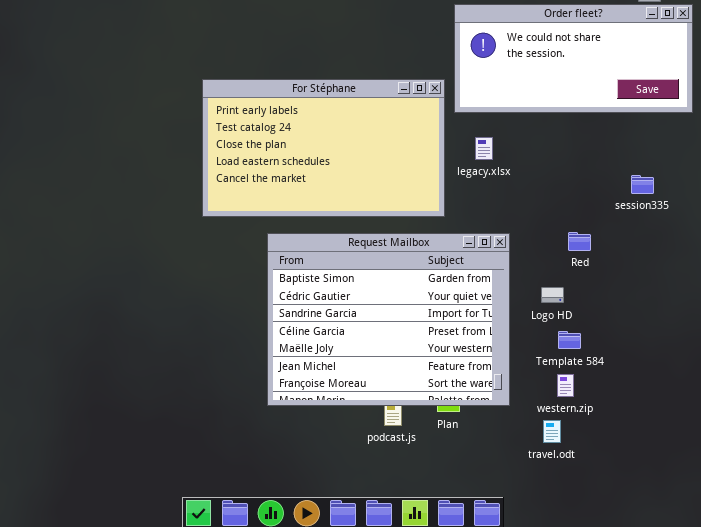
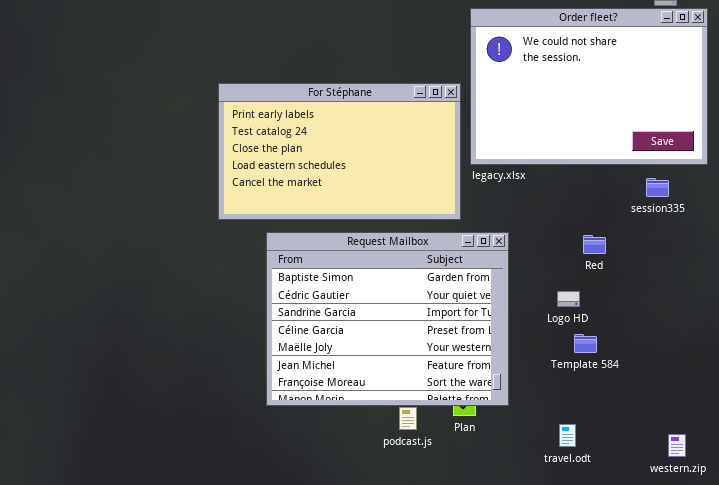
Order fleet?: [454,4,693,113] -> [470,8,708,165], resized
Request Mailbox: [267,233,510,406] -> [266,232,509,406], moved
western.zip: [557,374,574,397] -> [668,434,686,457], moved

